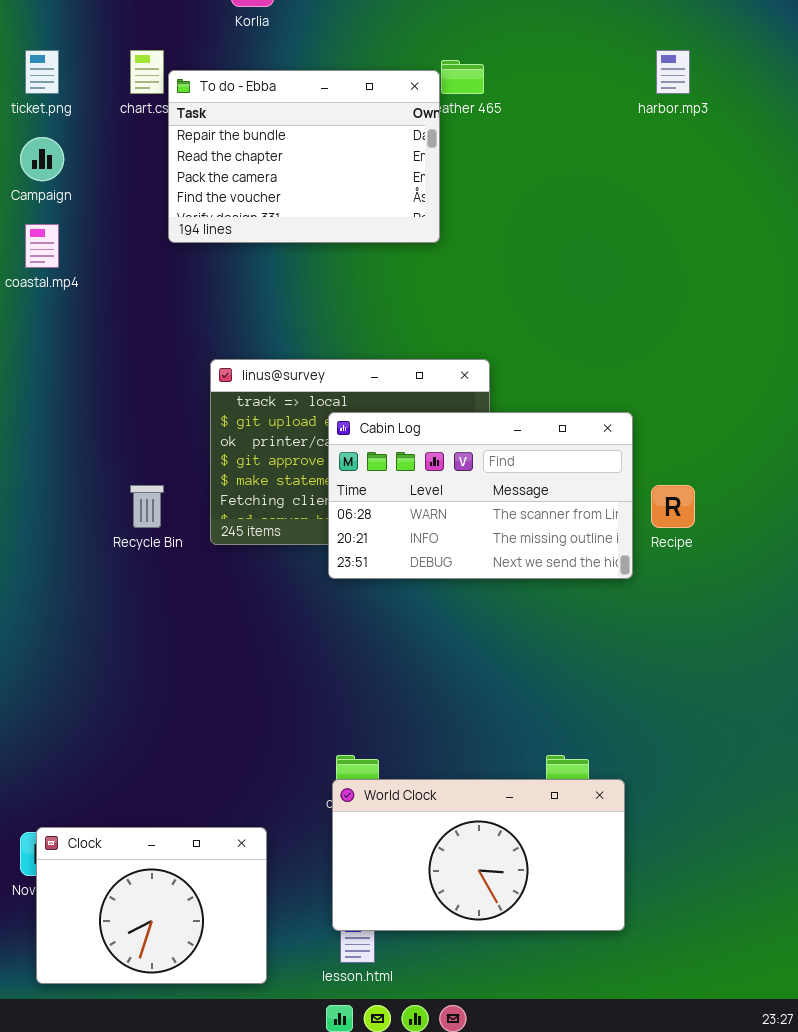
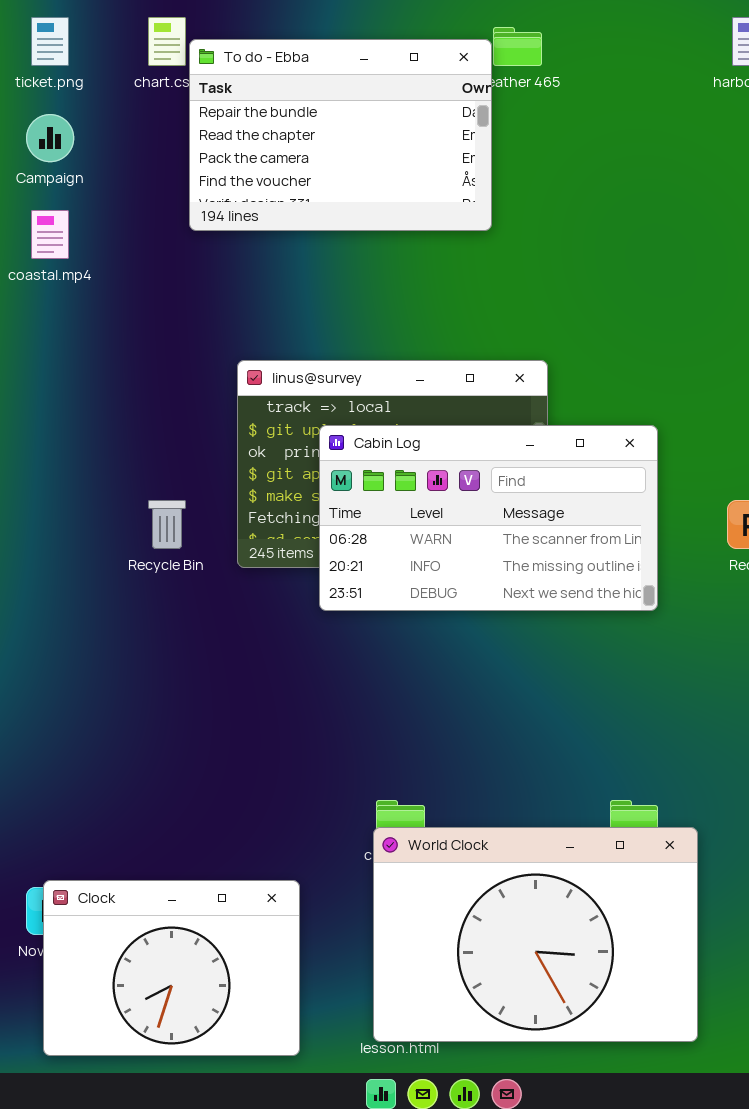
Cabin Log: [328,412,633,579] -> [319,425,658,611], moved
World Clock: [332,779,625,931] -> [373,827,698,1042], resized

